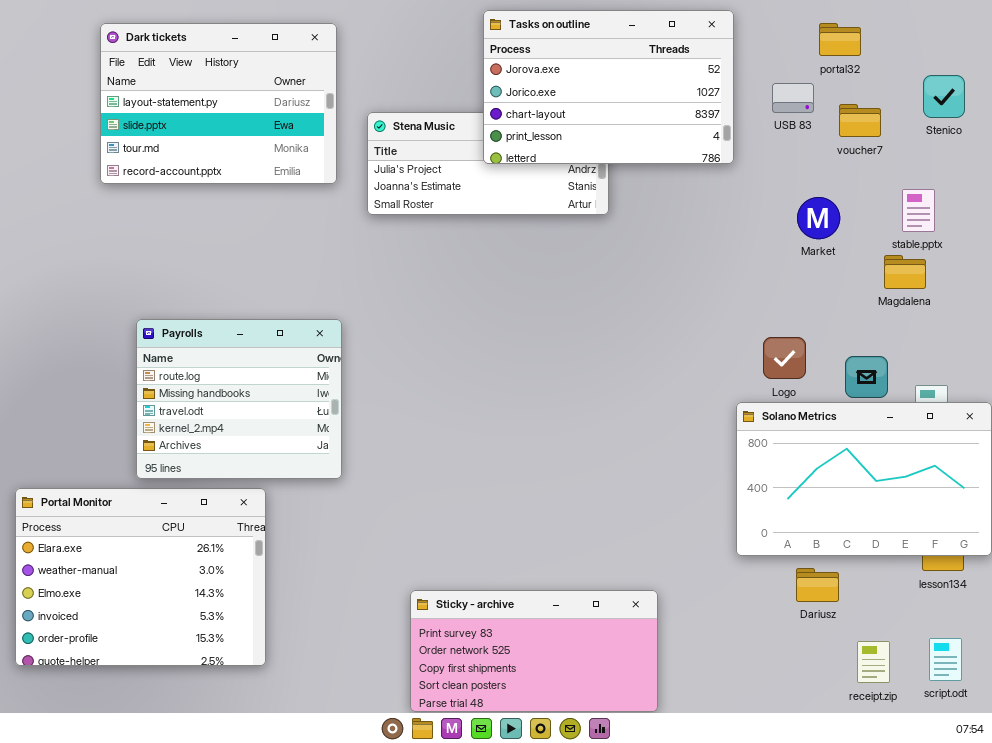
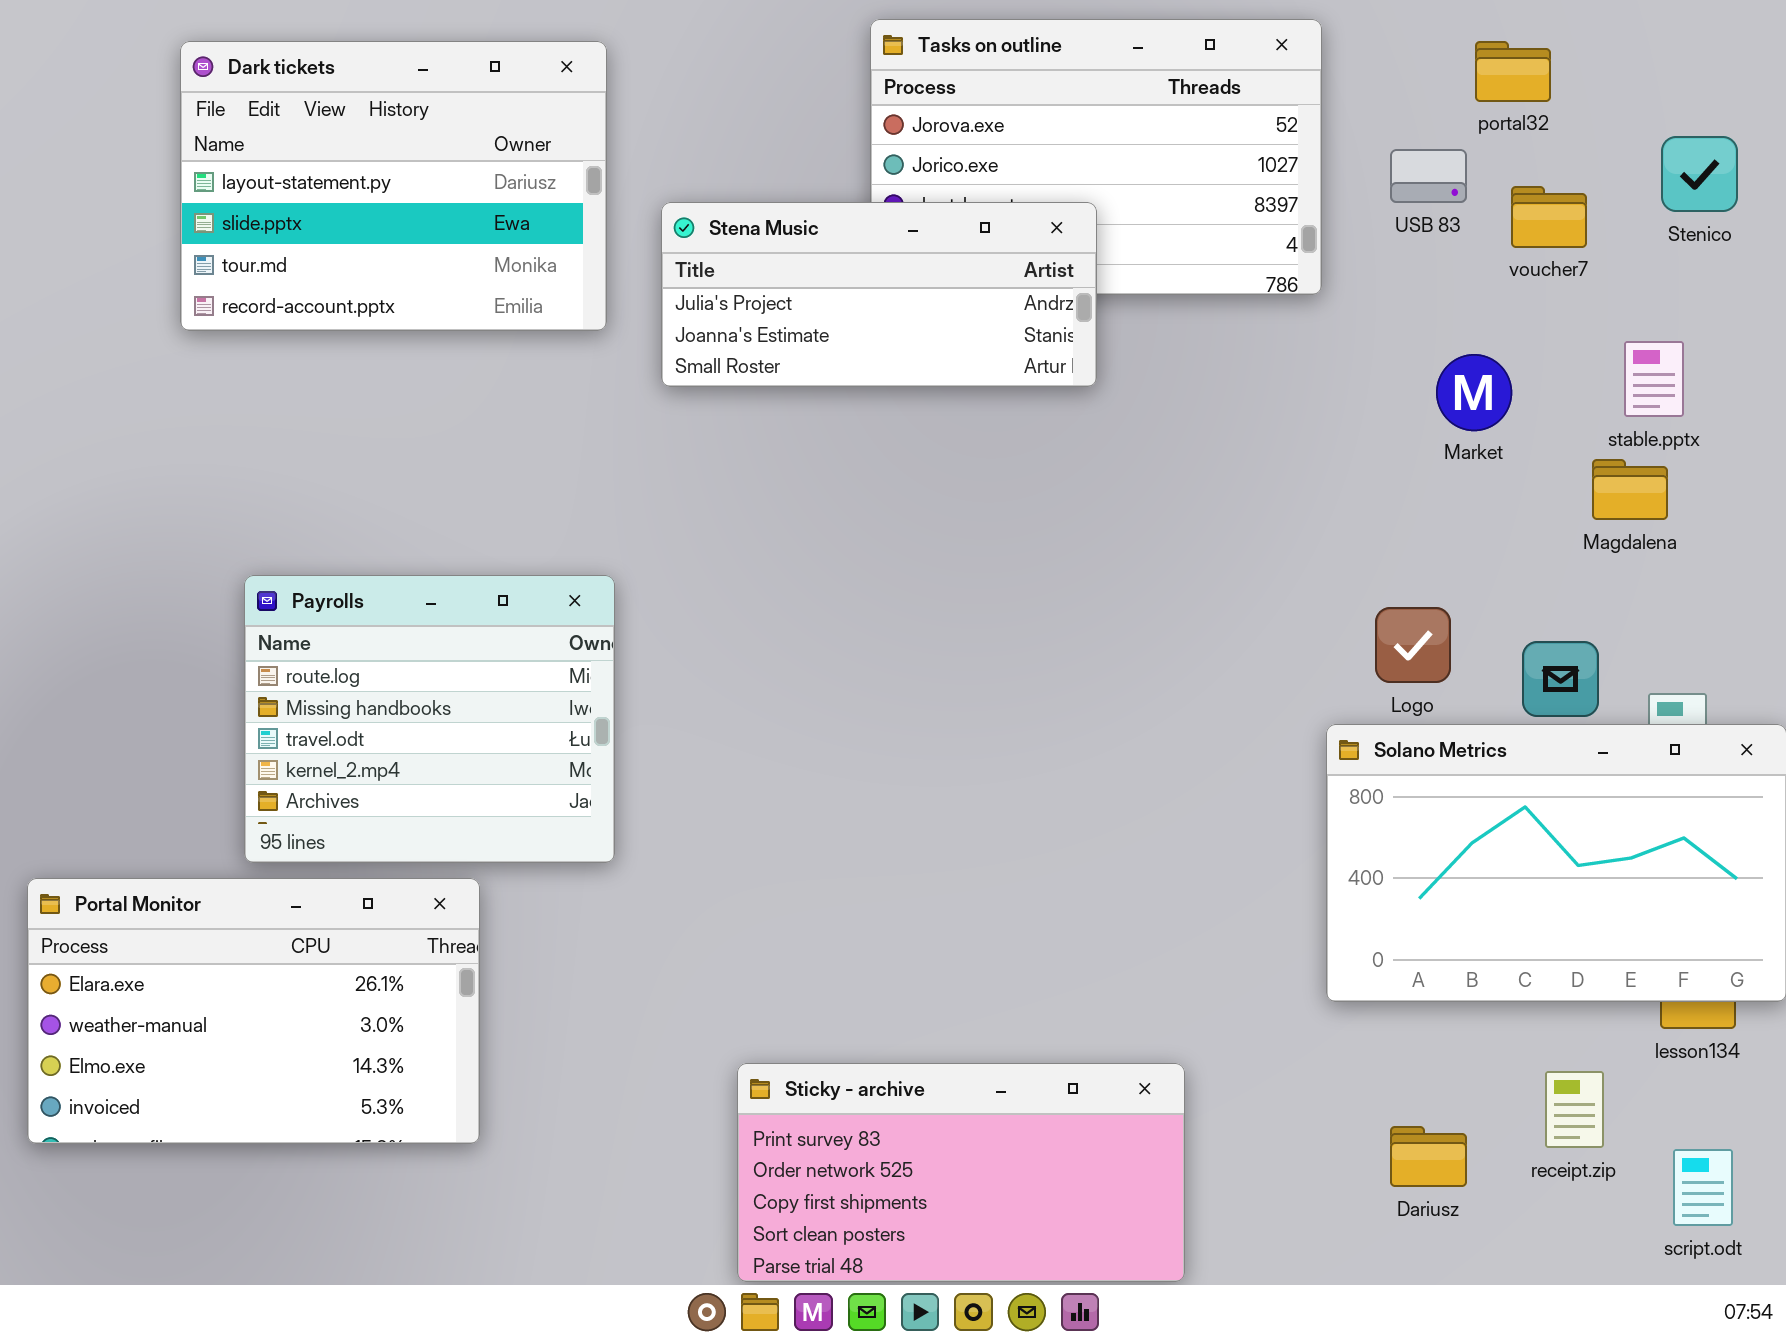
Stena Music: [367,112,609,215] -> [661,202,1097,387], raised
Portal Monitor: [15,488,266,666] -> [27,878,480,1144], resized
Dariusz: [796,568,839,602] -> [1390,1126,1467,1187], moved
receipt.zip: [857,641,890,683] -> [1545,1071,1604,1148], moved

